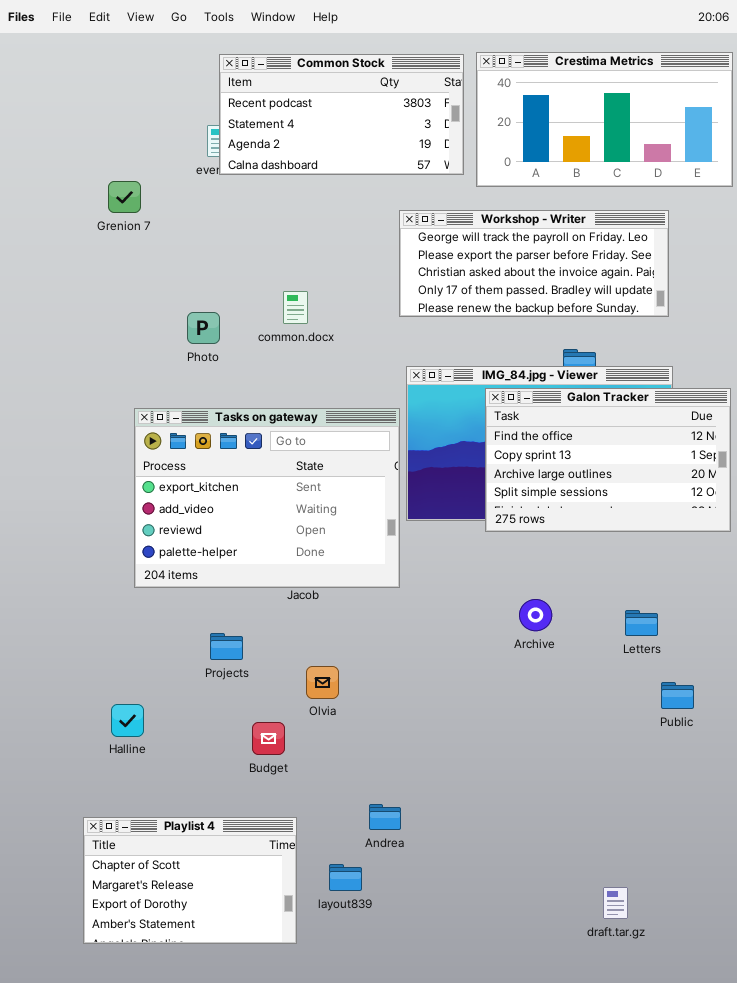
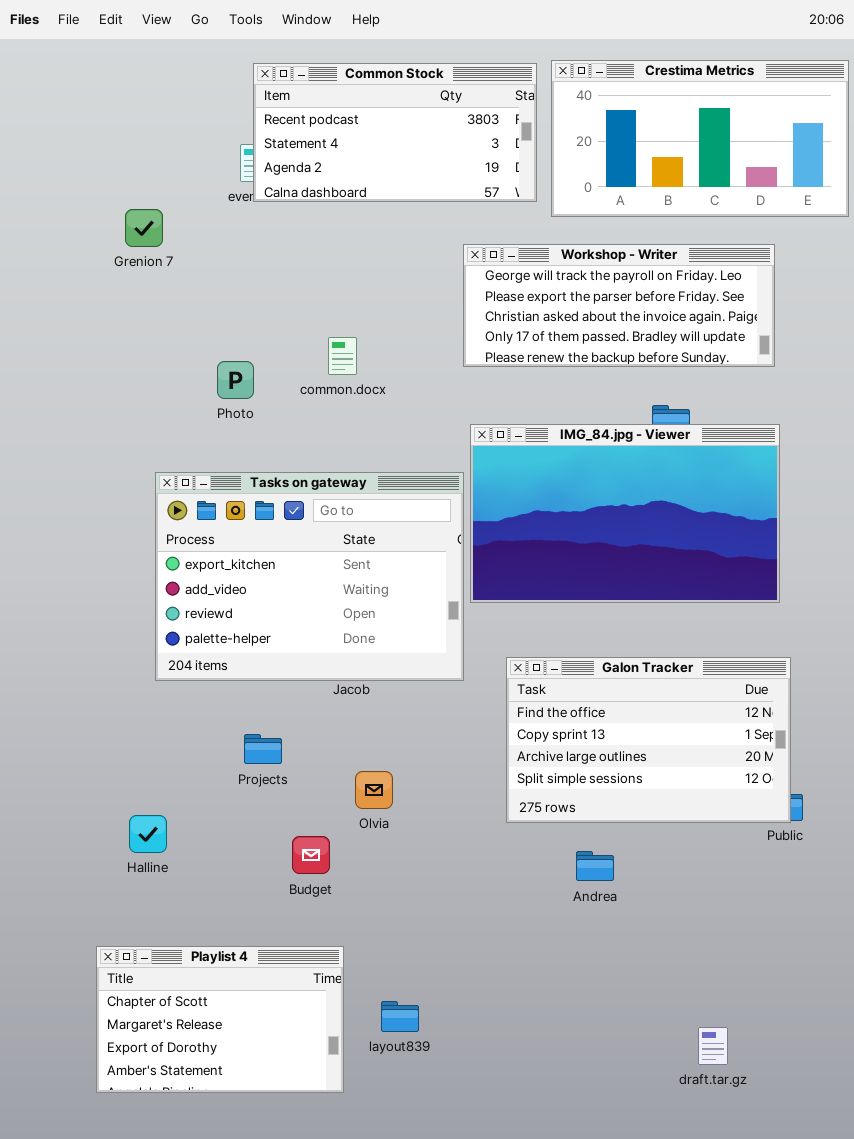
Galon Tracker: [485,388,731,532] -> [506,657,791,823], moved
Andrea: [369,804,401,830] -> [576,851,614,881], moved

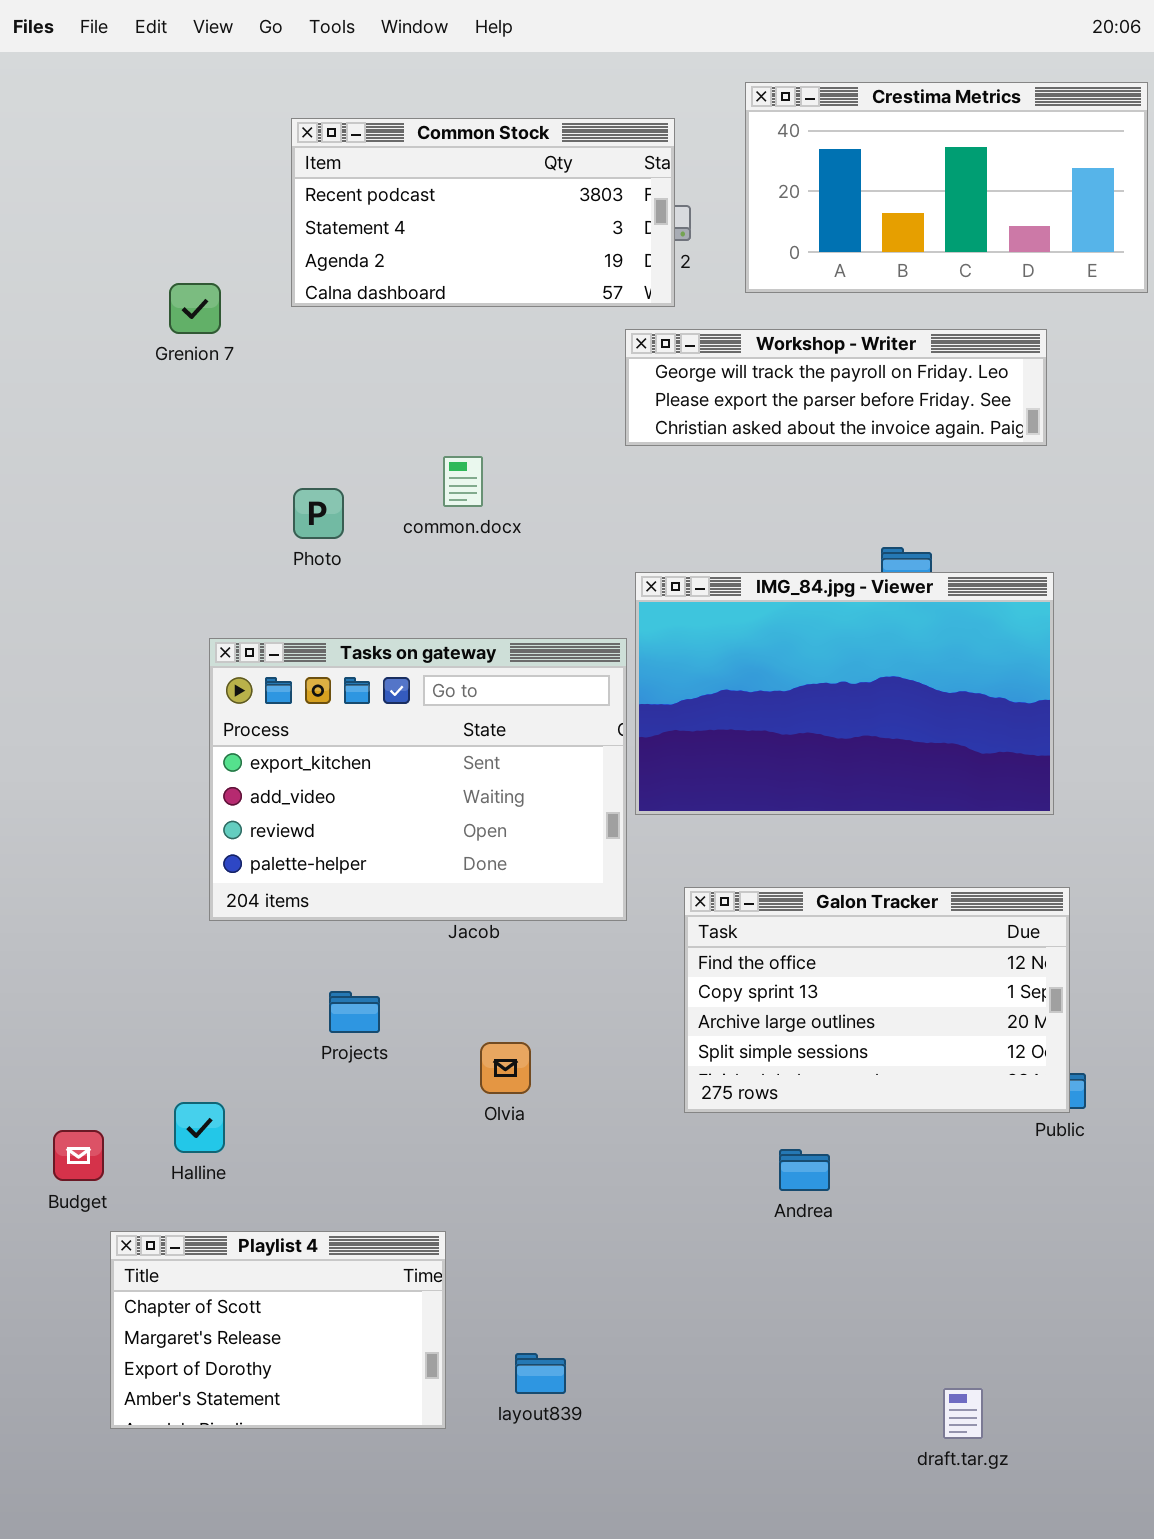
Common Stock: [253,63,537,202] -> [291,118,675,307], moved
Workshop - Writer: [463,244,775,367] -> [625,329,1047,446], resized
Budget: [292,836,330,874] -> [53,1130,104,1181], moved
Playlist 4: [96,946,344,1093] -> [110,1231,446,1429], moved

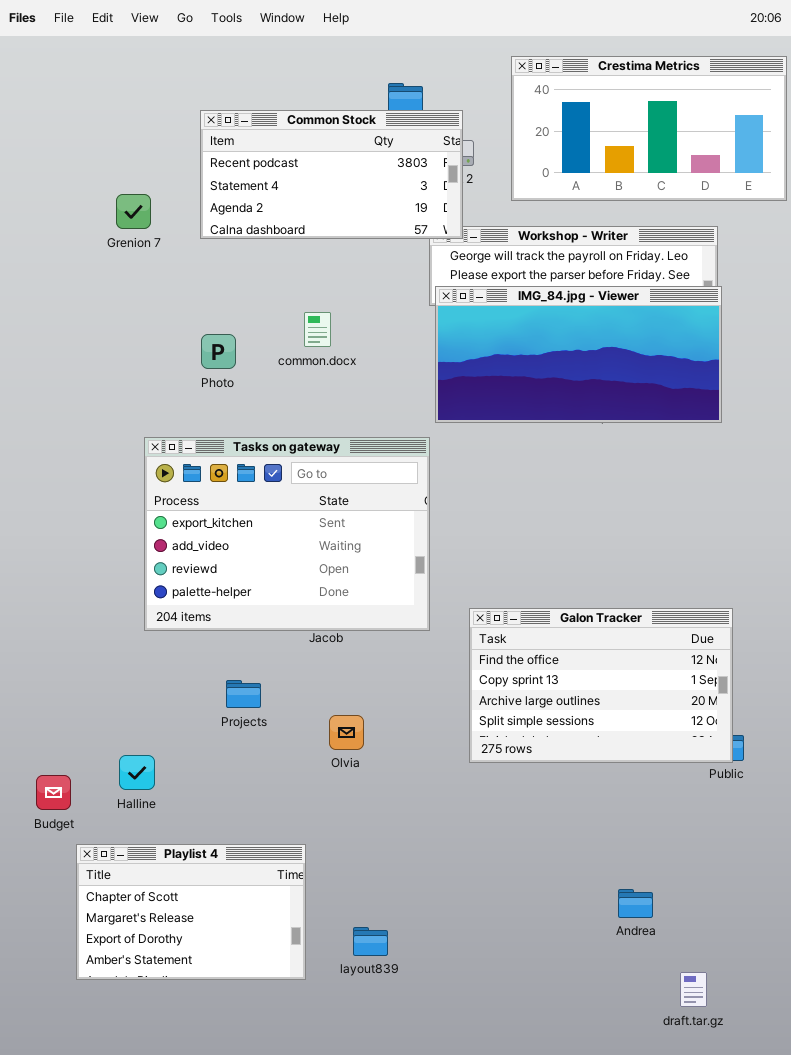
Common Stock: [291,118,675,307] -> [200,110,463,239], moved
IMG_84.jpg - Viewer: [635,572,1054,815] -> [435,286,722,423], moved, resized
Andrea: [779,1149,830,1191] -> [618,889,653,918], moved
draft.tar.gz: [943,1388,983,1439] -> [680,972,707,1007], moved

